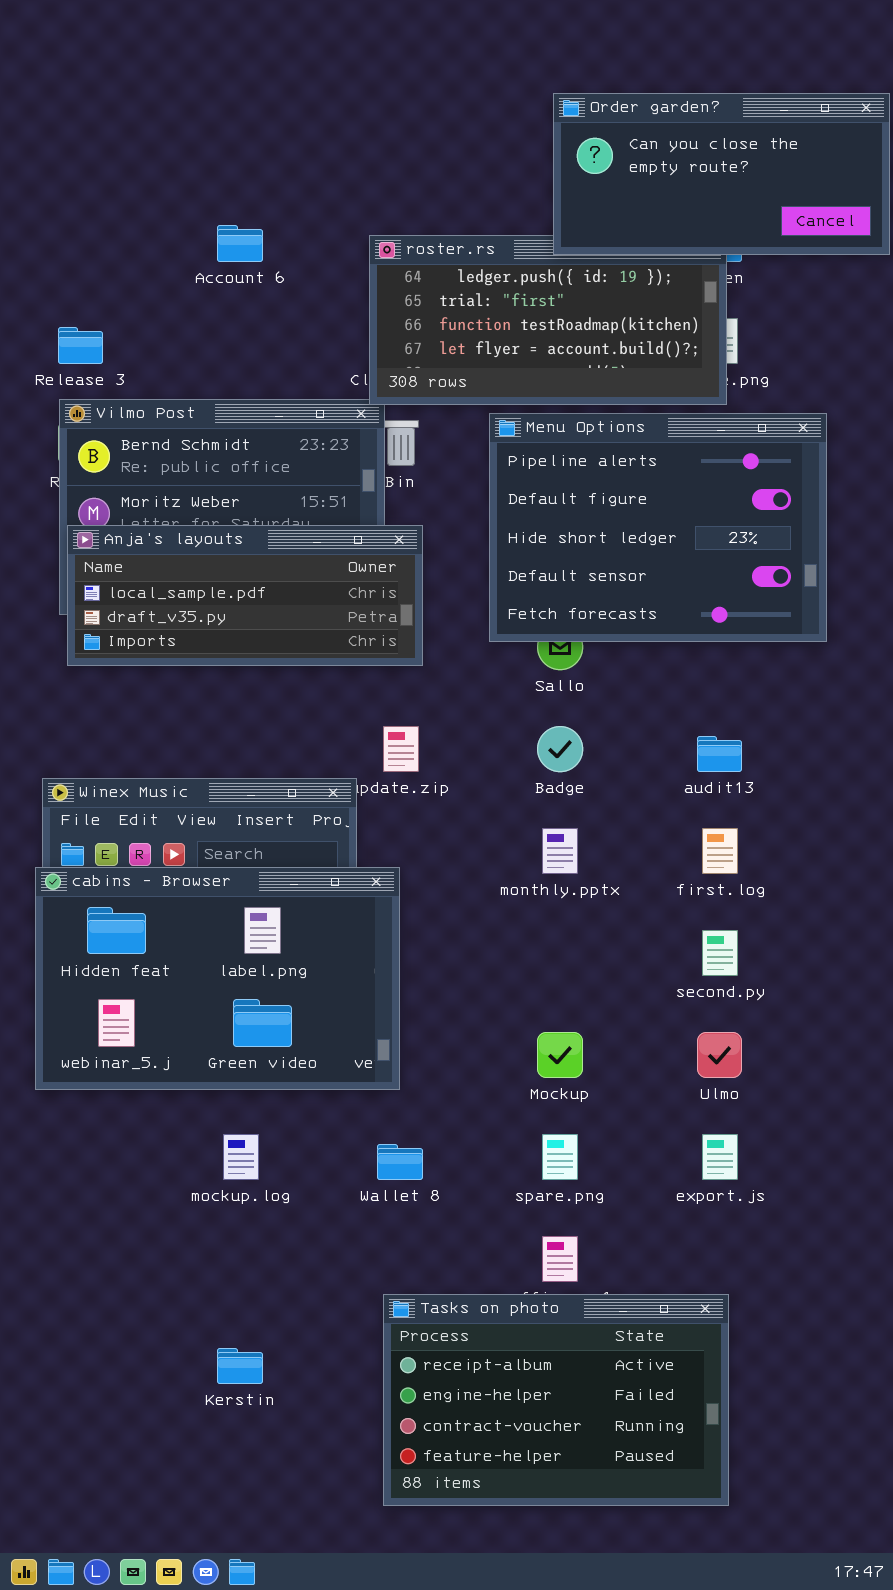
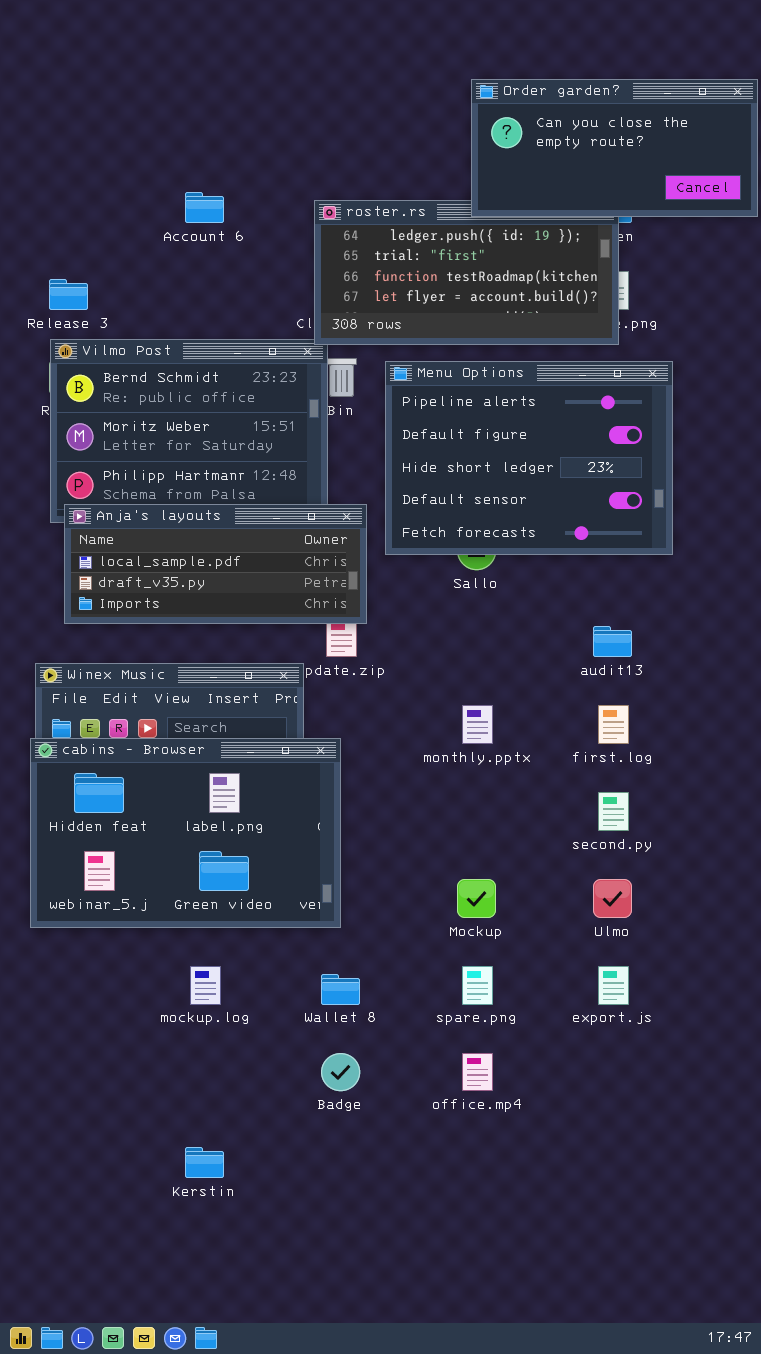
Menu Options: [489,413,827,642] -> [385,361,673,555], moved
Anja's layouts: [67,525,423,666] -> [64,504,367,624], moved
Badge: [537,726,583,772] -> [321,1053,360,1091], moved
Tasks on photo: [383,1294,729,1506] -> none, closed

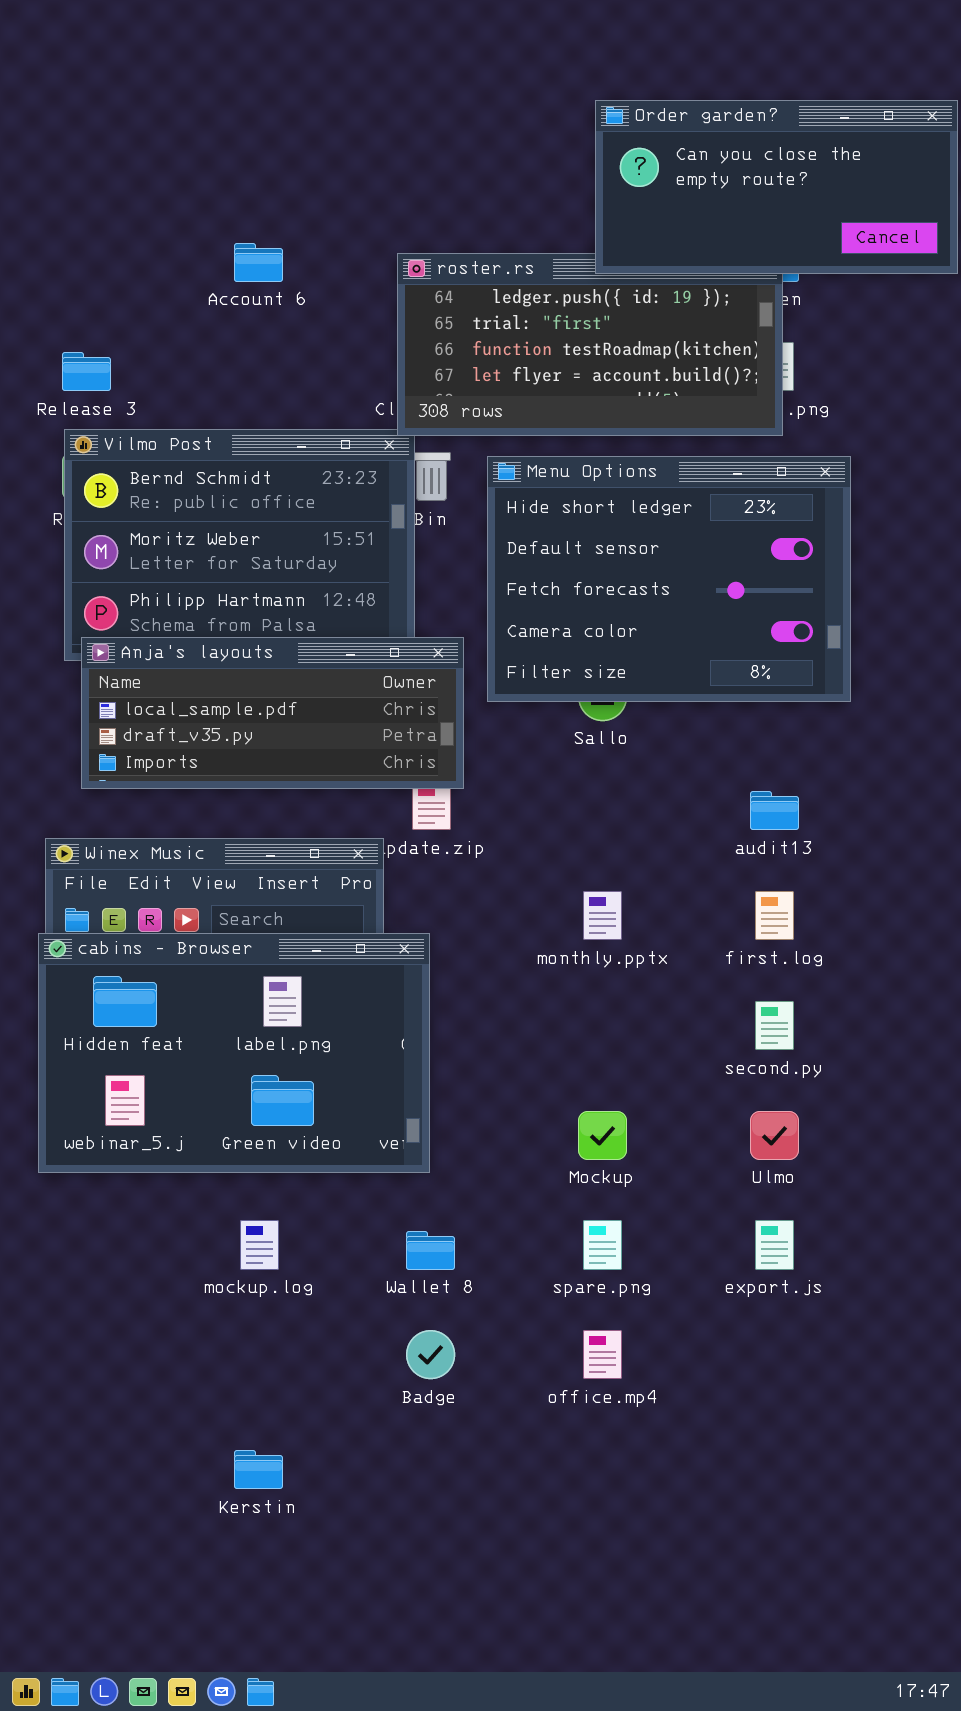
Menu Options: [385,361,673,555] -> [487,456,851,702], scrolled down 2 rows

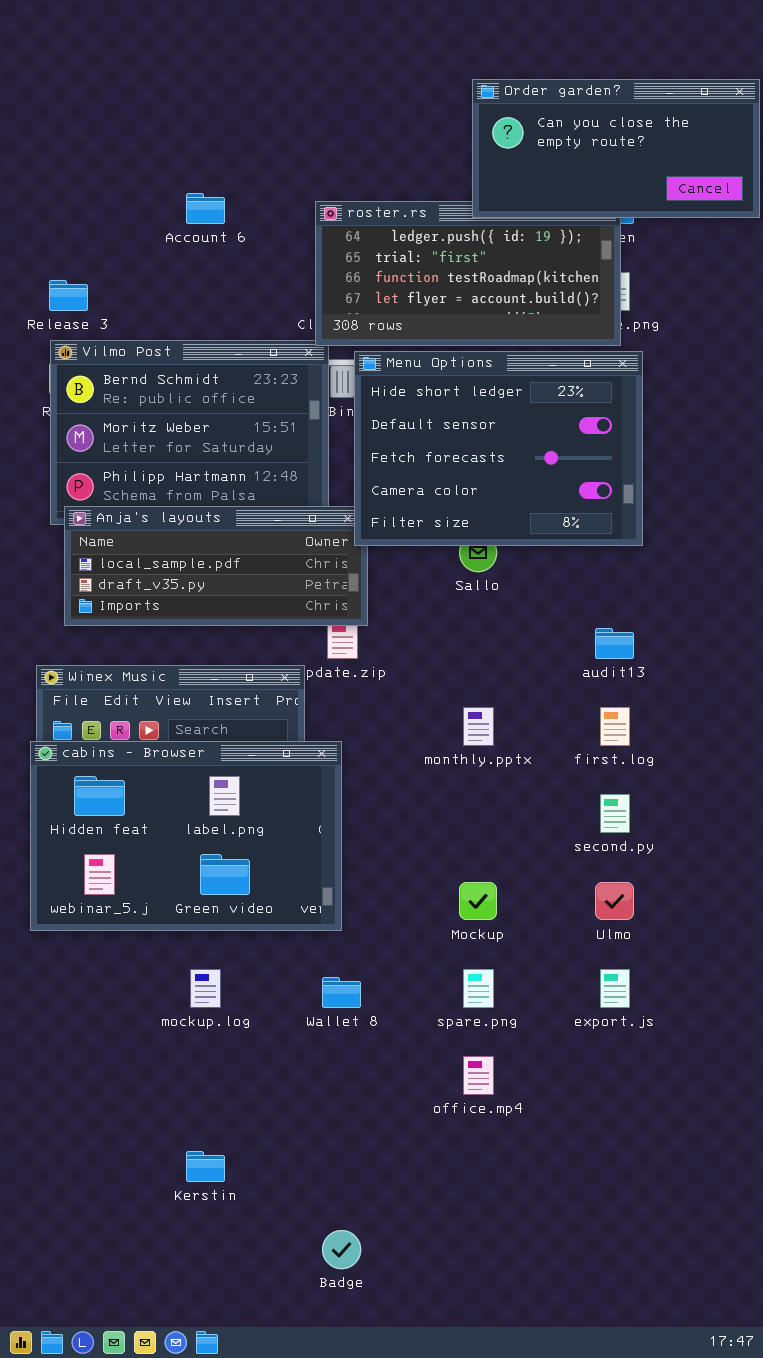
Menu Options: [487,456,851,702] -> [354,351,643,546], moved
Badge: [406,1330,455,1379] -> [322,1230,361,1269], moved

